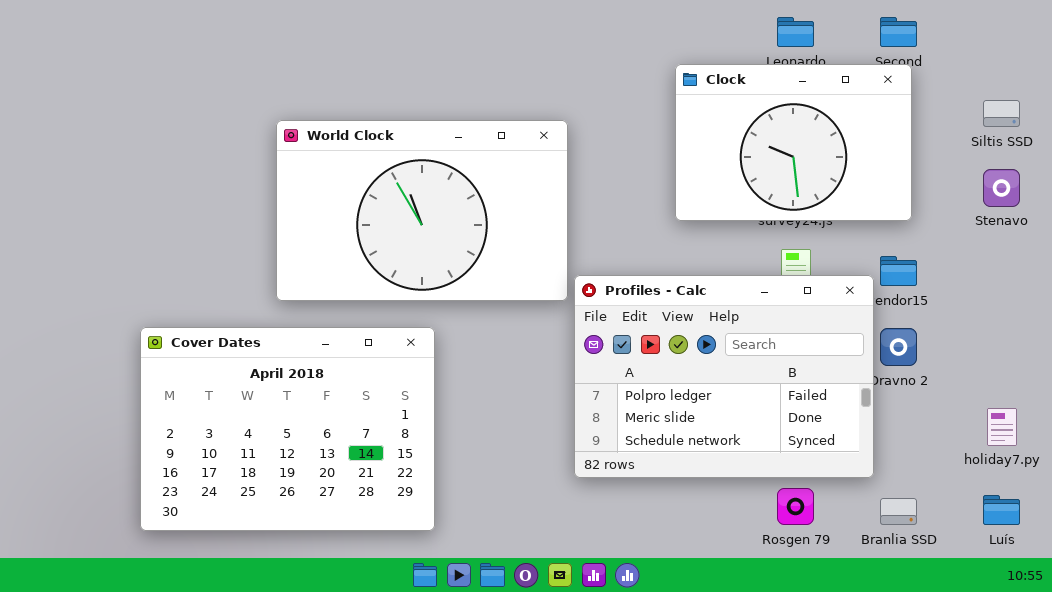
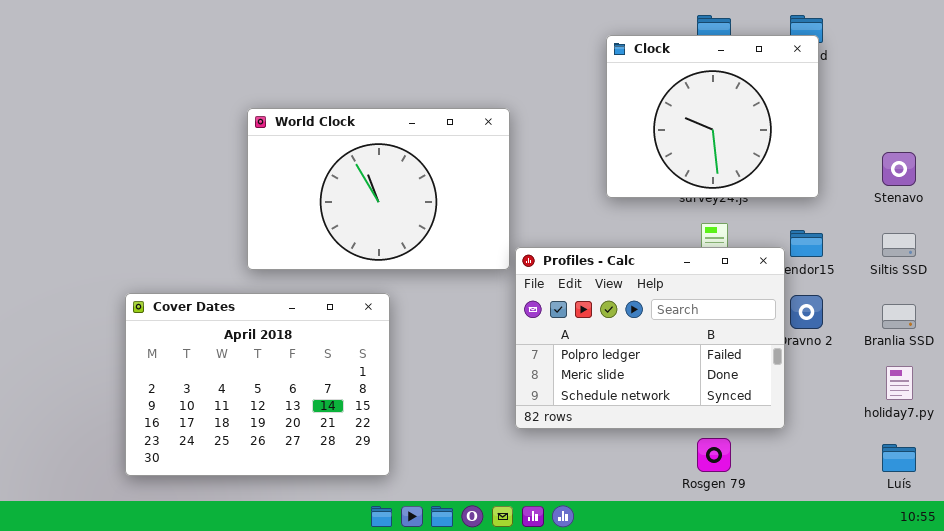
Clock: [675,64,912,221] -> [606,35,819,198], resized
Siltis SSD: [983,100,1020,127] -> [882,233,916,257], moved
Branlia SSD: [880,498,917,525] -> [882,304,916,329], moved

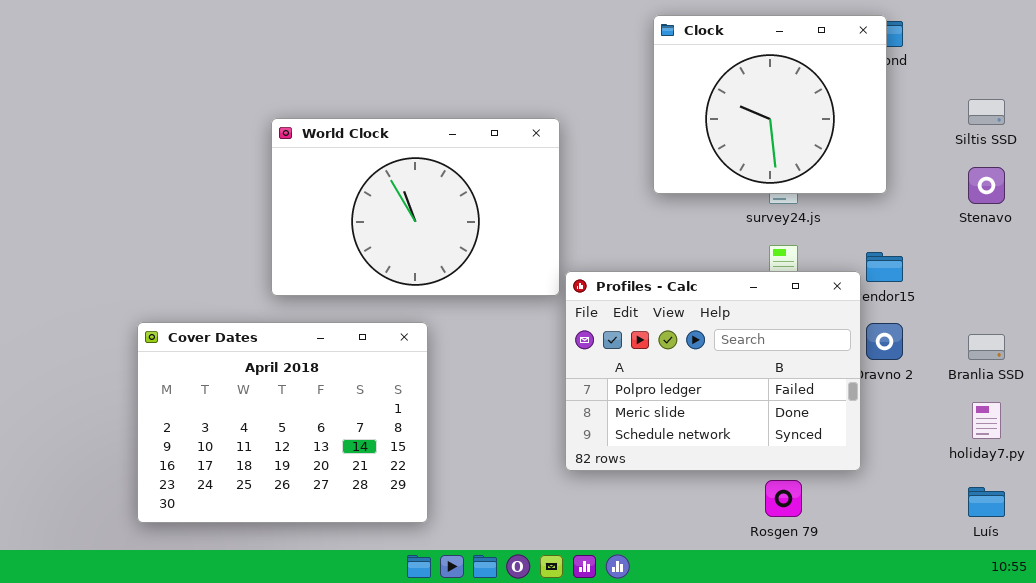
Clock: [606,35,819,198] -> [653,15,887,194], moved
Siltis SSD: [882,233,916,257] -> [968,99,1005,125], moved

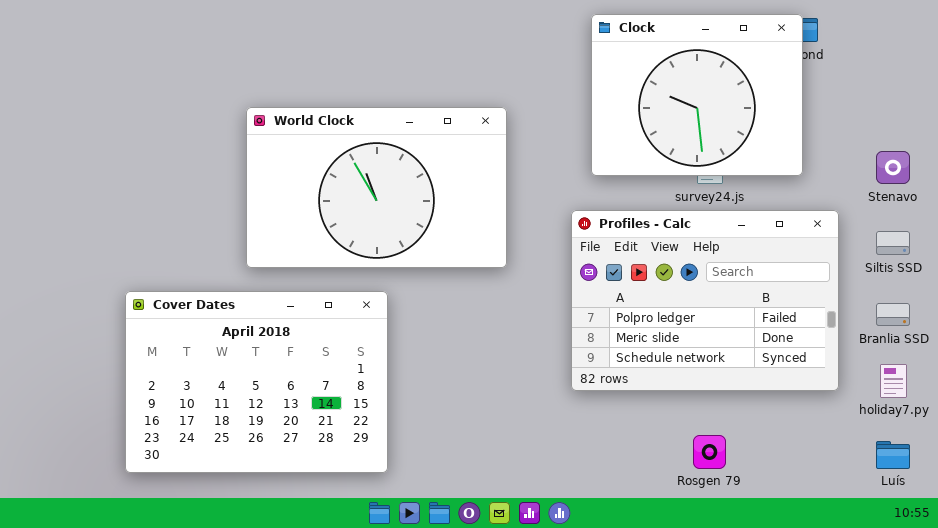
Siltis SSD: [968,99,1005,125] -> [876,231,910,255], moved
Profiles - Calc: [565,271,861,471] -> [571,210,839,391], moved

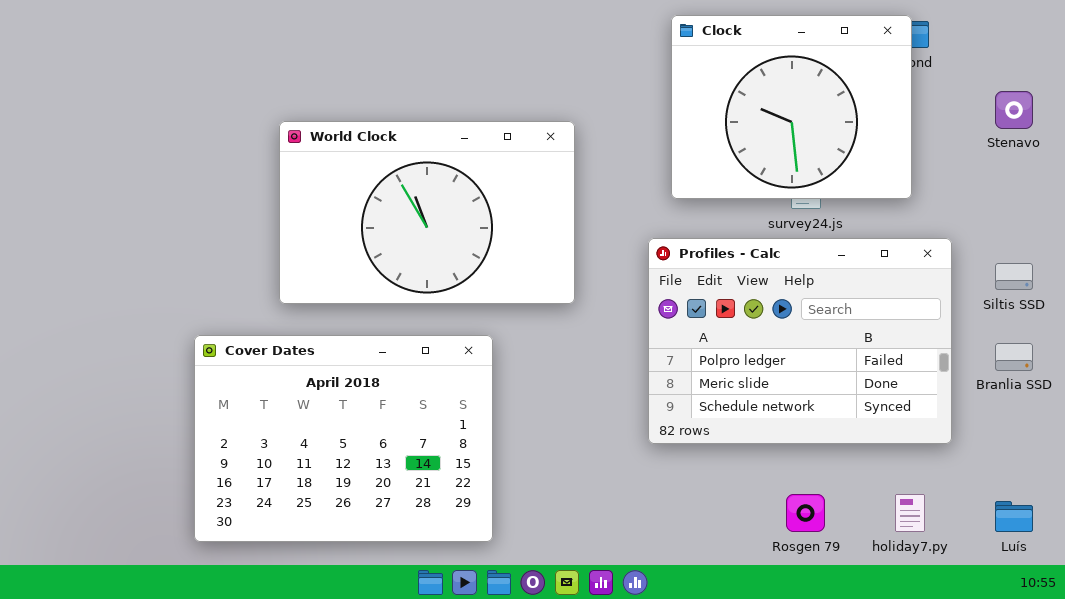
Stenavo: [876,151,910,184] -> [995,91,1033,129], moved
Cover Dates: [125,291,388,473] -> [194,335,493,542], moved
holiday7.py: [880,364,907,398] -> [895,494,925,532], moved

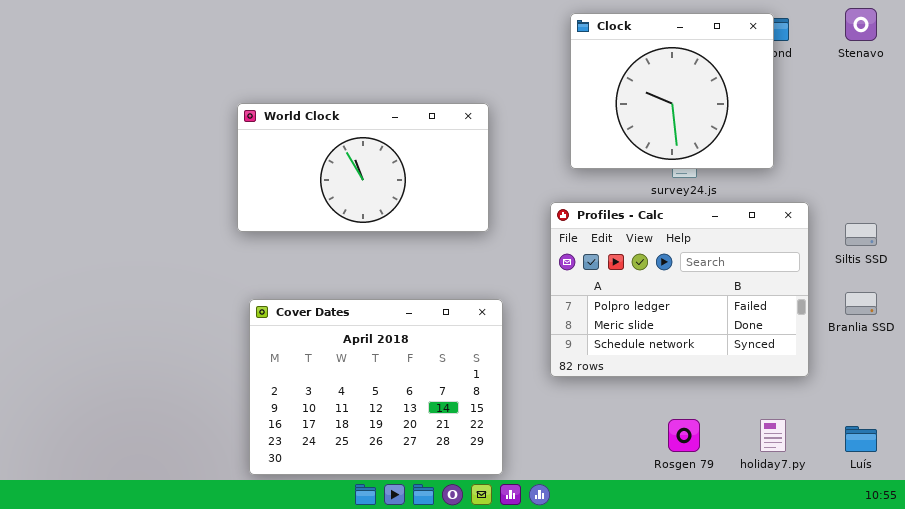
Stenavo: [995,91,1033,129] -> [845,8,877,41], moved
World Clock: [279,121,575,304] -> [237,103,489,232], resized
Cover Dates: [194,335,493,542] -> [249,299,503,475], moved

